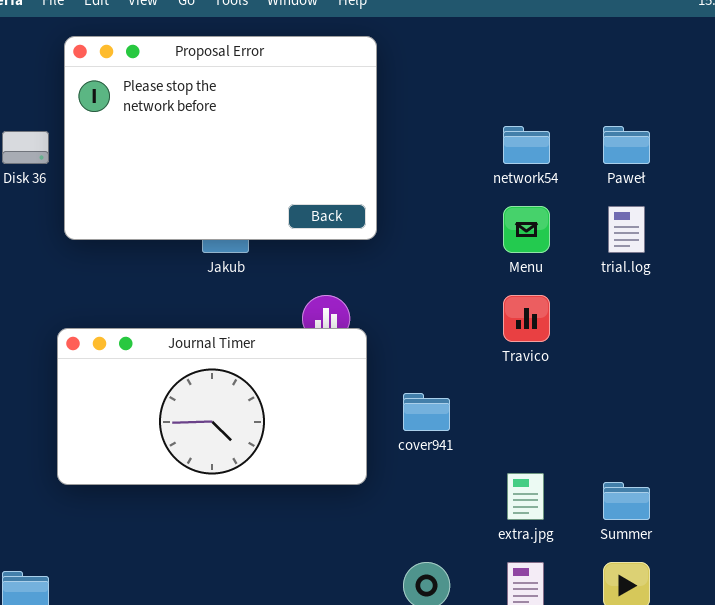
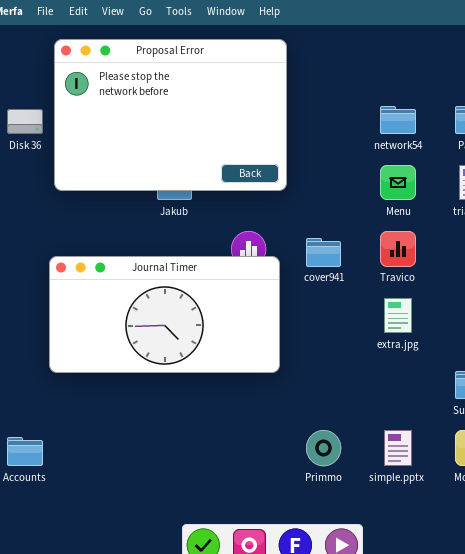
cover941: [403,393,450,431] -> [306,238,341,267], moved
extra.jpg: [507,473,544,520] -> [384,298,412,333], moved

